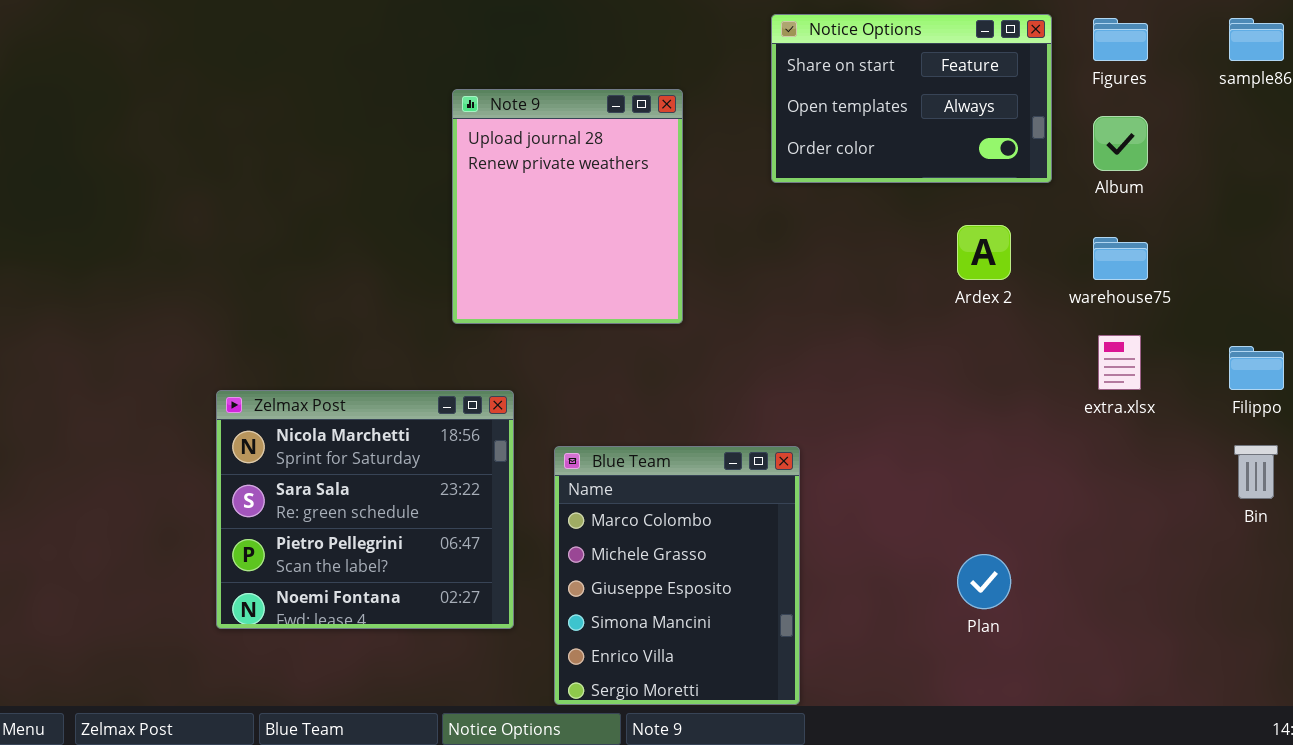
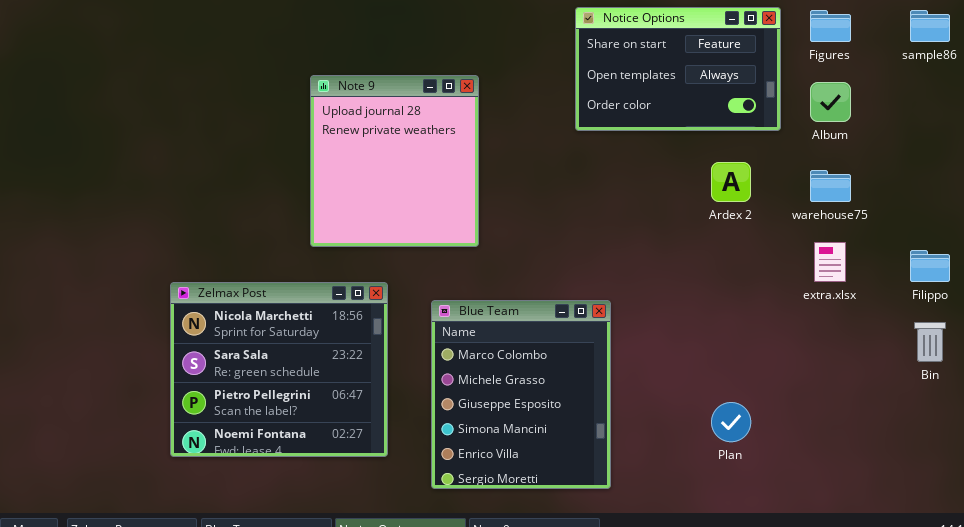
Note 9: [452,89,683,324] -> [310,75,479,247], moved
Blue Team: [554,446,800,705] -> [431,300,611,489], moved

